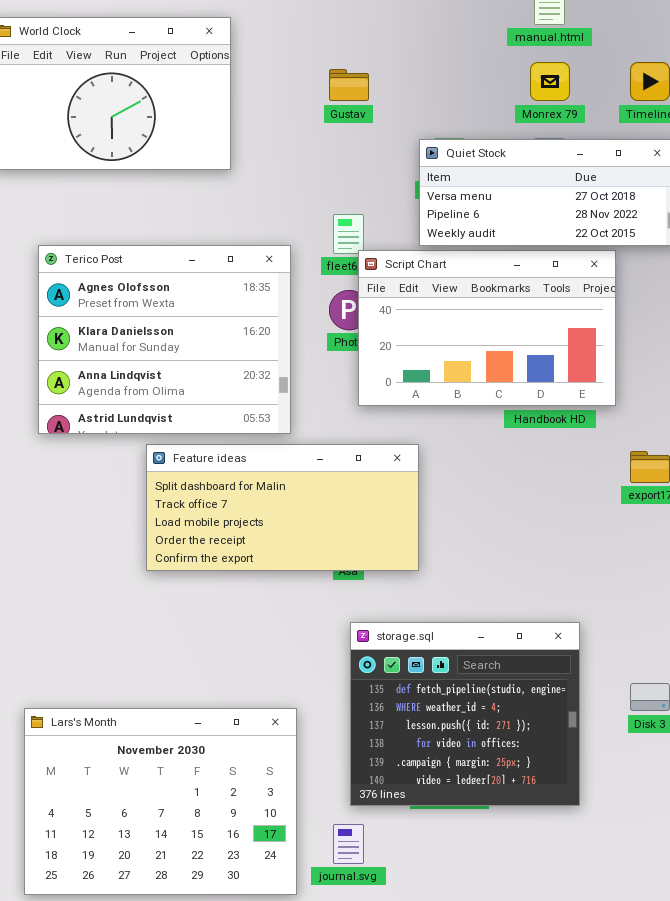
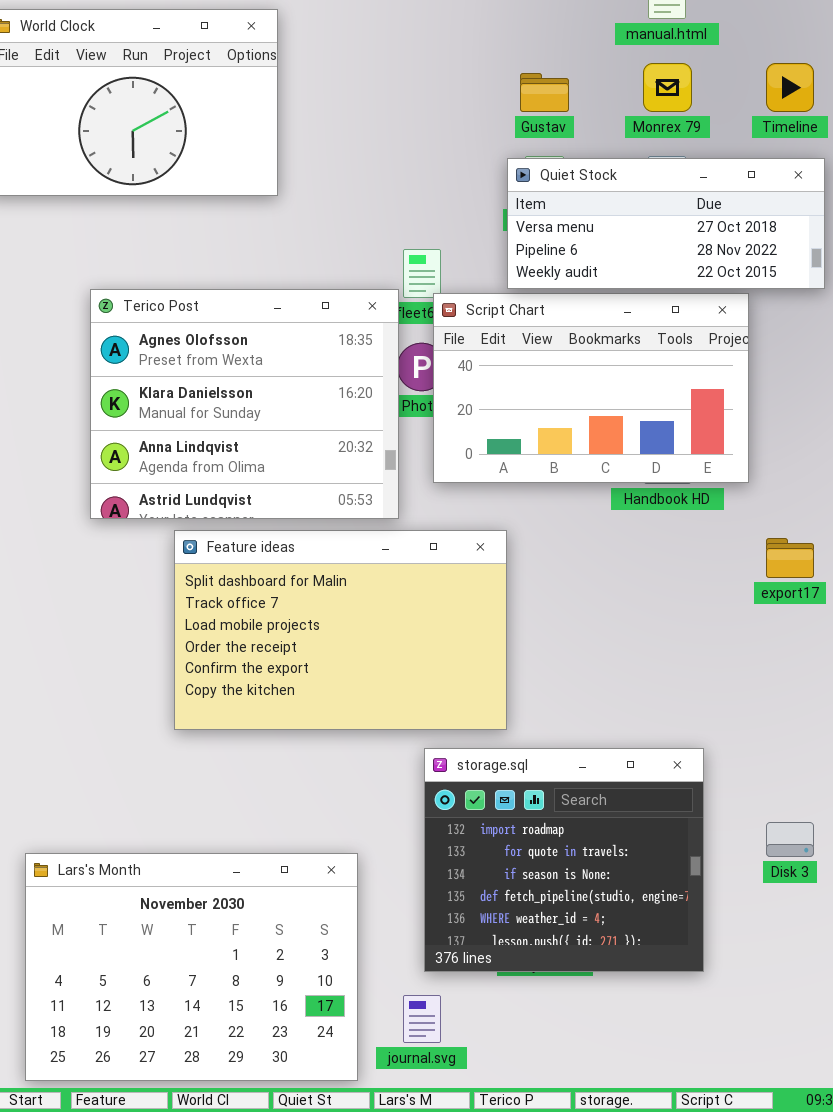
Gustav: [329,69,369,101] -> [520,73,569,112], moved
Terico Post: [38,245,291,434] -> [90,289,399,519], moved
Feature ideas: [146,444,419,571] -> [174,530,507,730], resized
storage.sql: [350,622,580,806] -> [424,748,704,972], scrolled up 3 rows

